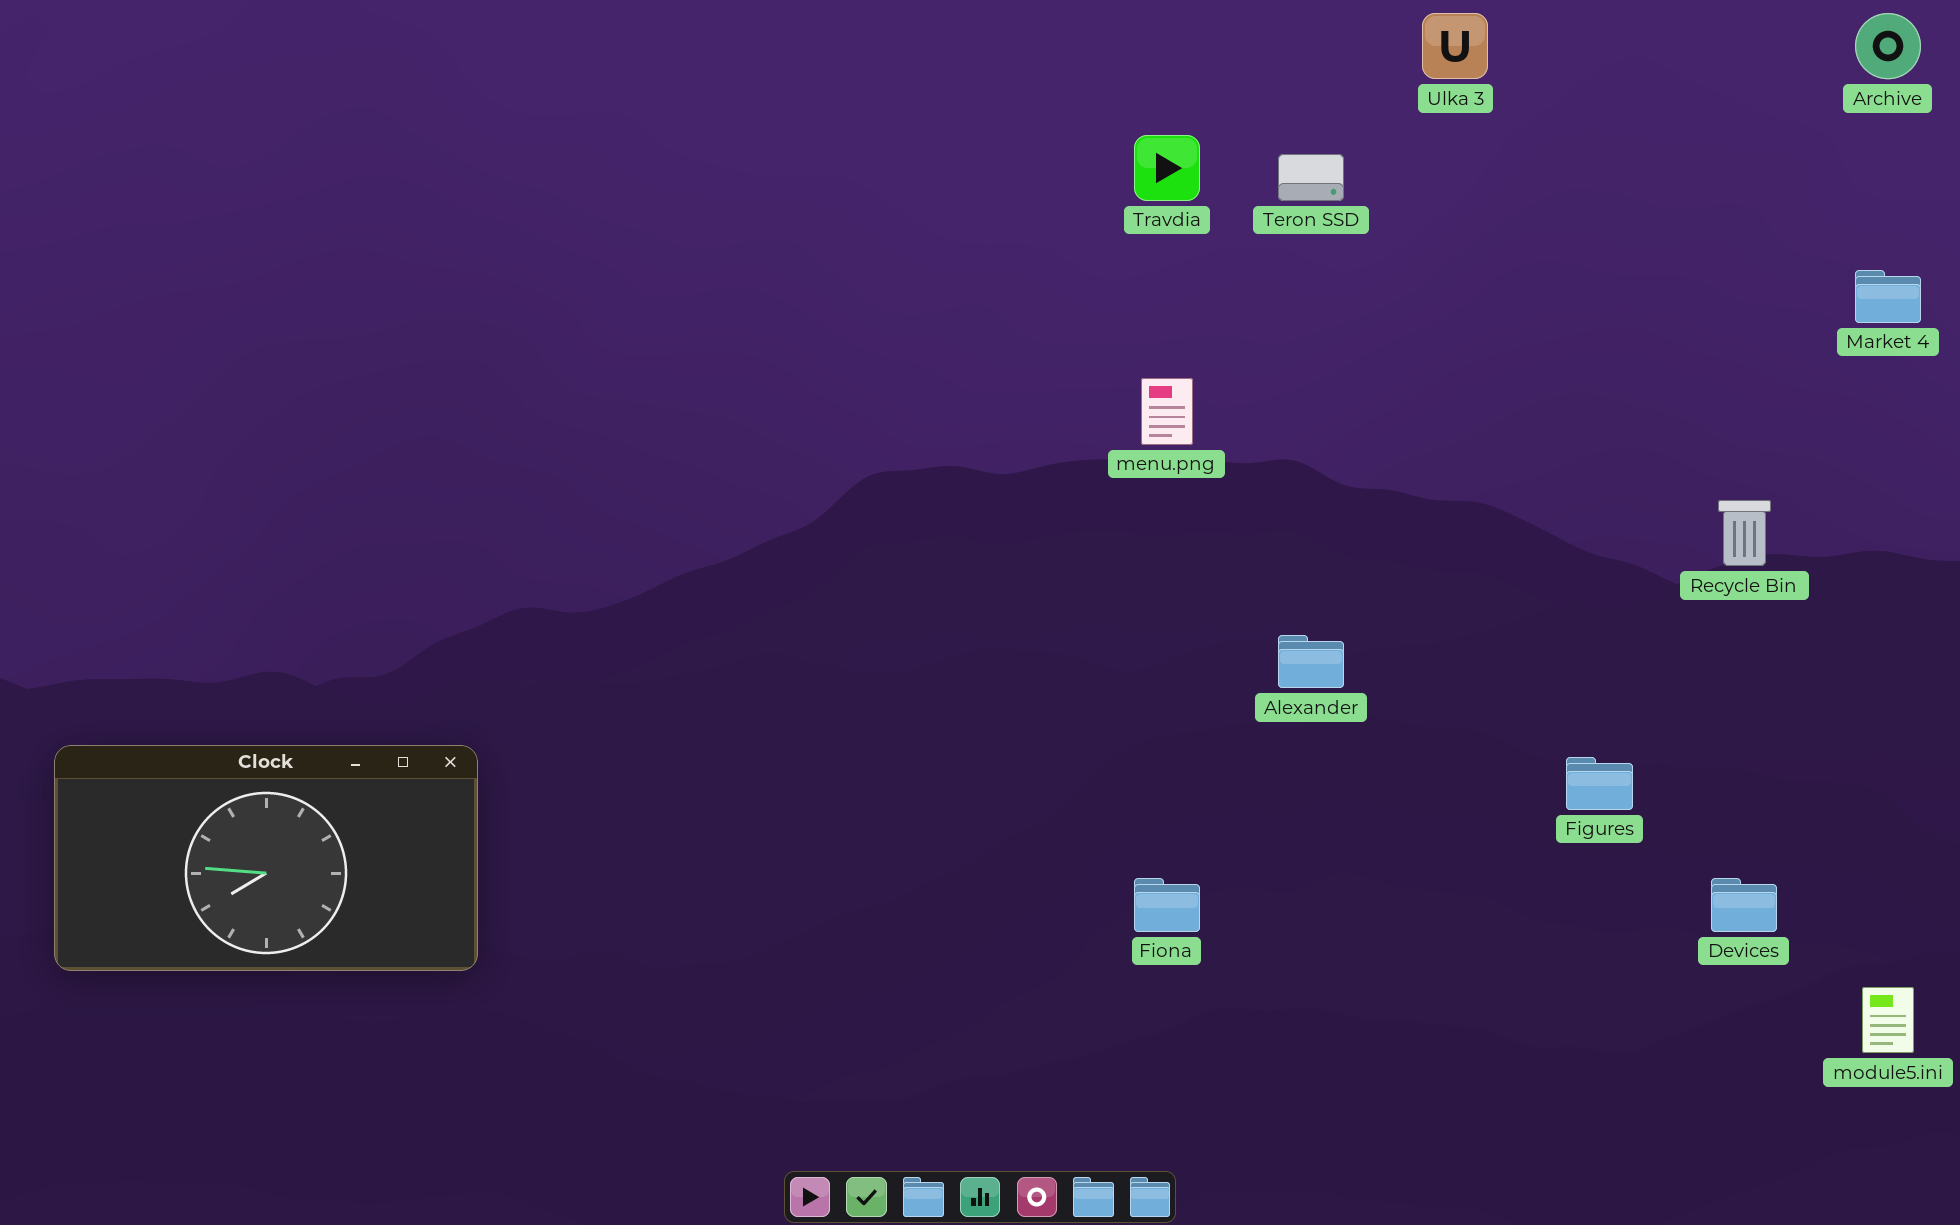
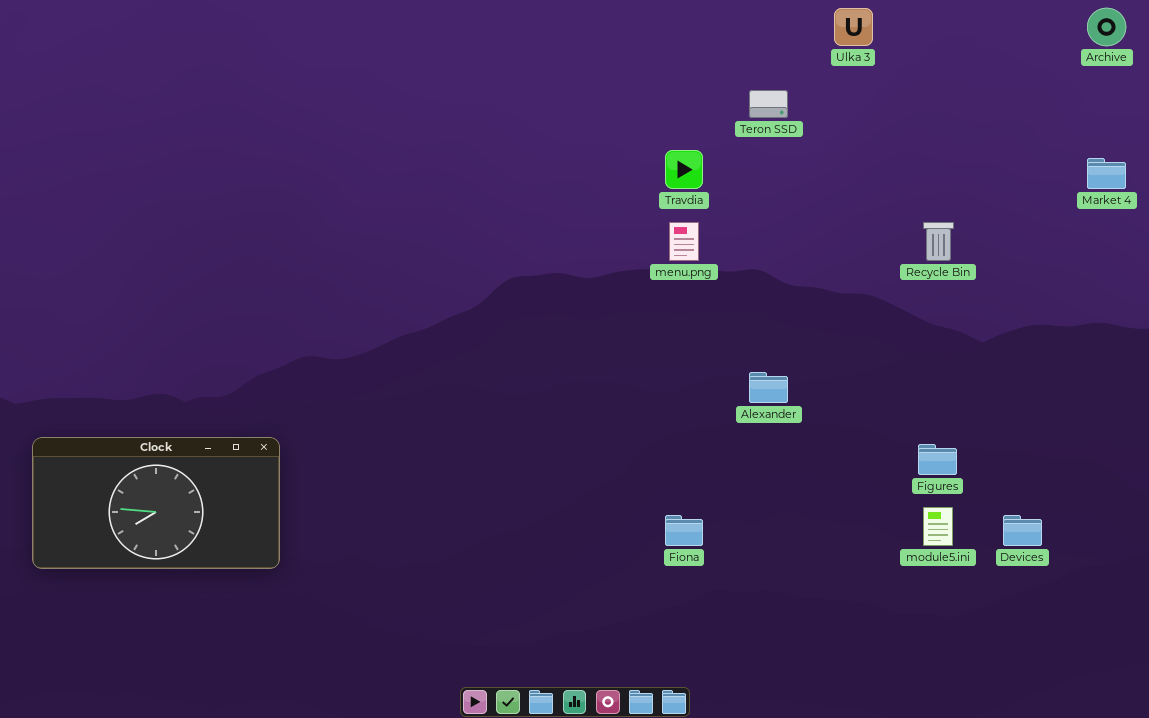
Travdia: [1134,135,1200,201] -> [665,150,703,189], moved
Recycle Bin: [1718,500,1771,566] -> [923,222,954,261], moved
module5.ini: [1862,987,1914,1053] -> [923,507,953,546], moved

